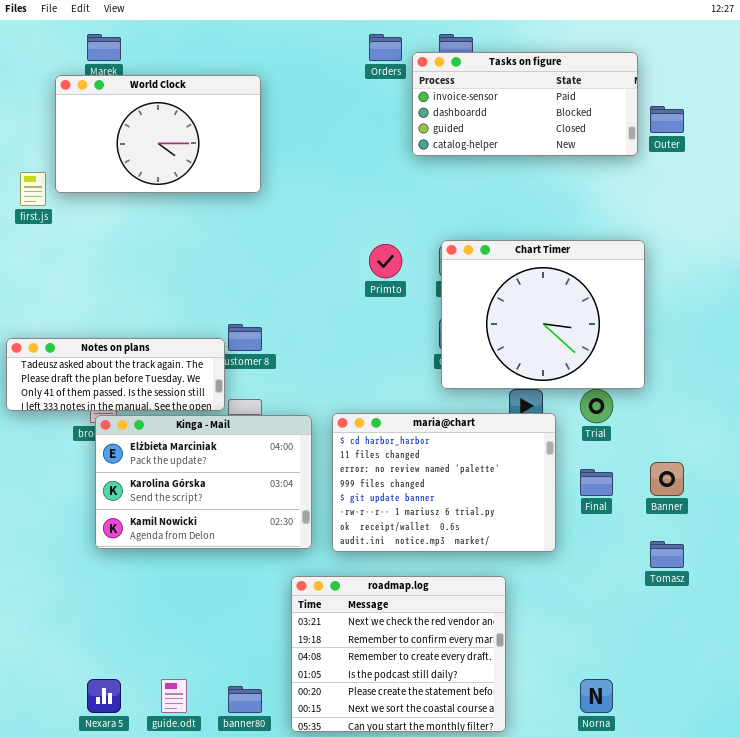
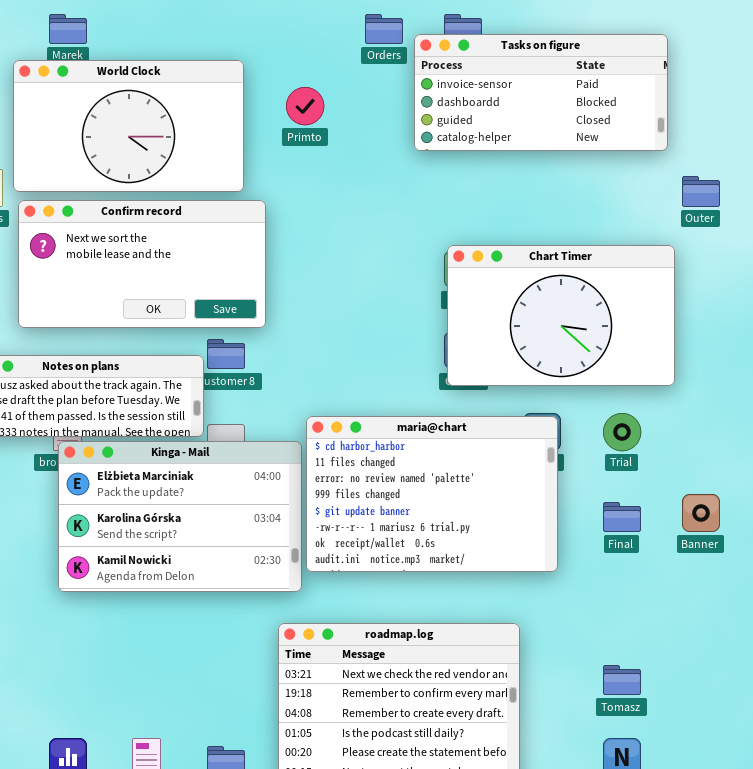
Outer: [650,106,684,133] -> [682,176,720,207], moved
Confirm record: none -> [18,200,266,328], opened
Chart Timer: [441,240,645,389] -> [447,245,675,386], resized
Primto: [369,244,402,278] -> [286,87,324,125], moved
maria@chart: [332,413,556,552] -> [306,416,558,572], moved
Tomasz: [650,541,684,568] -> [603,665,641,695], moved

